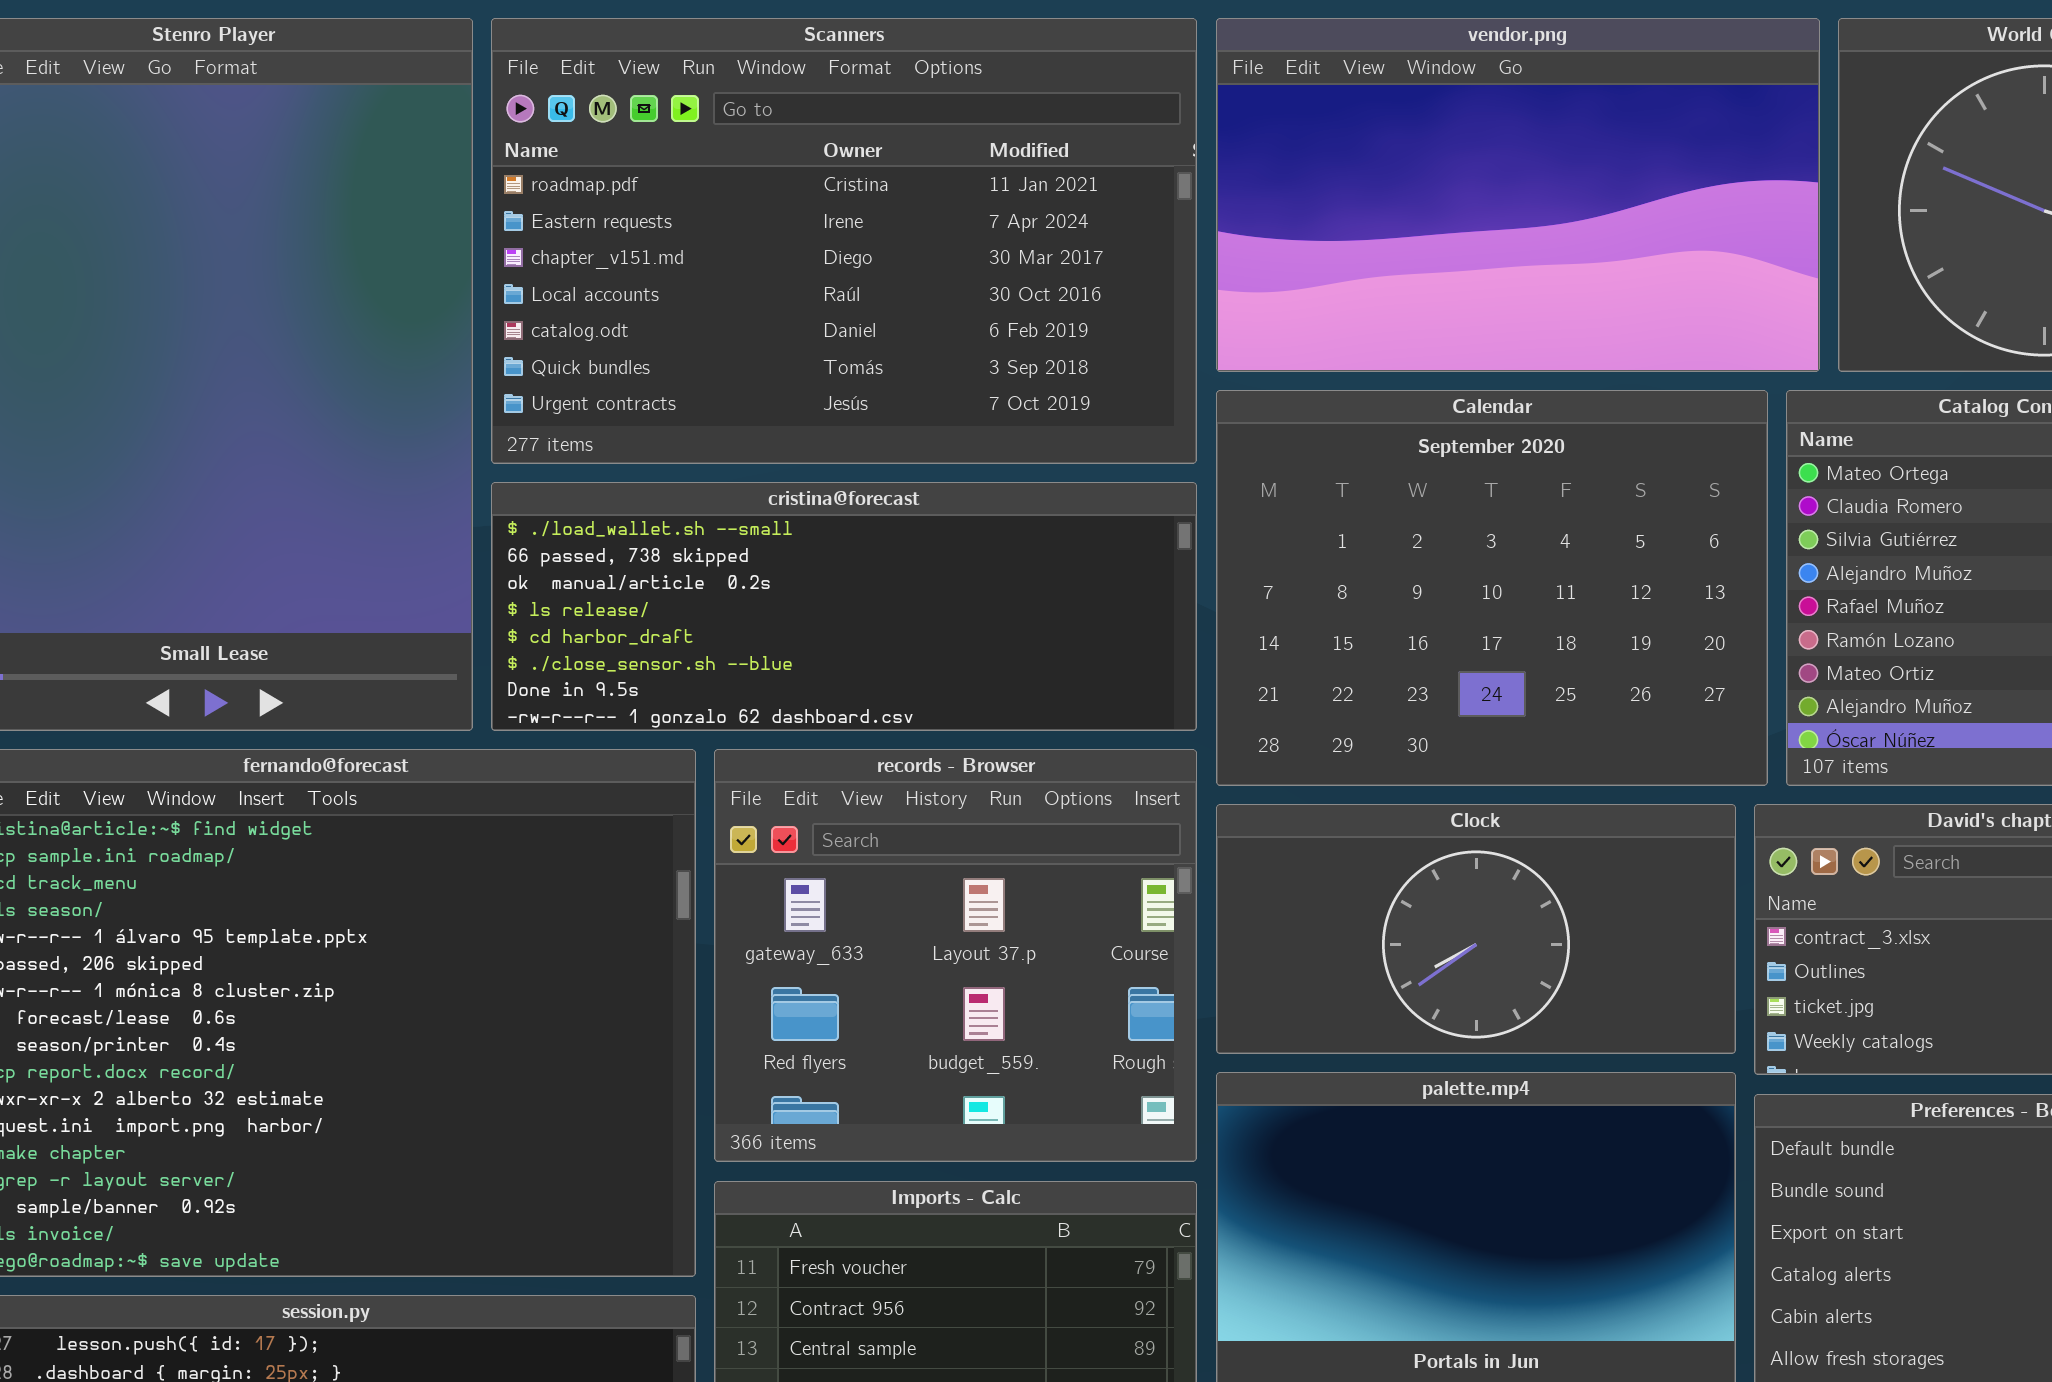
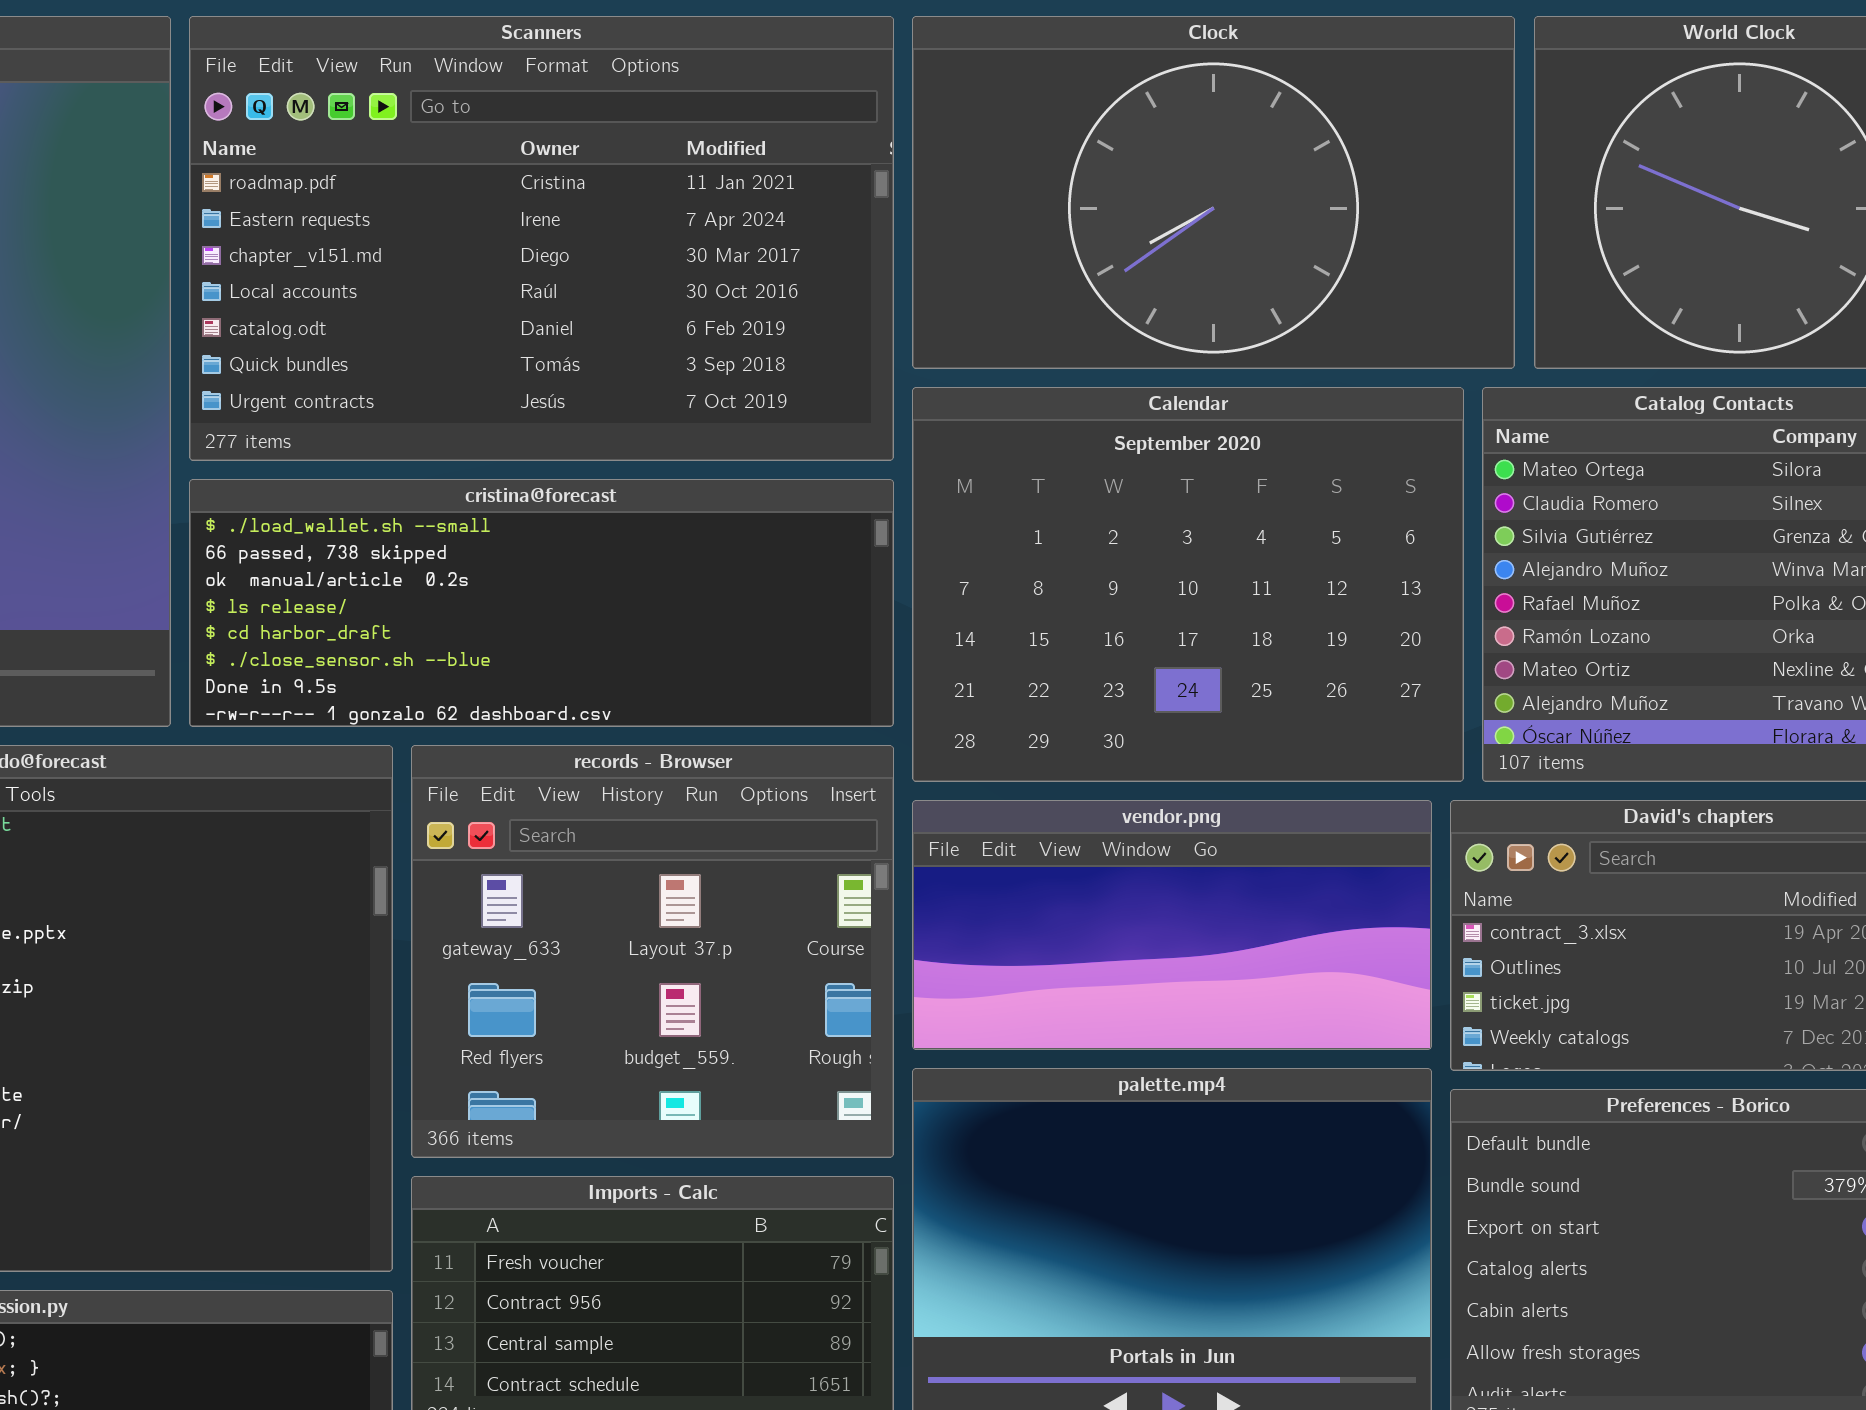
vendor.png: [1216,18,1820,372] -> [912,800,1432,1050], moved, resized
Clock: [1216,804,1736,1054] -> [912,16,1515,369], moved, resized

